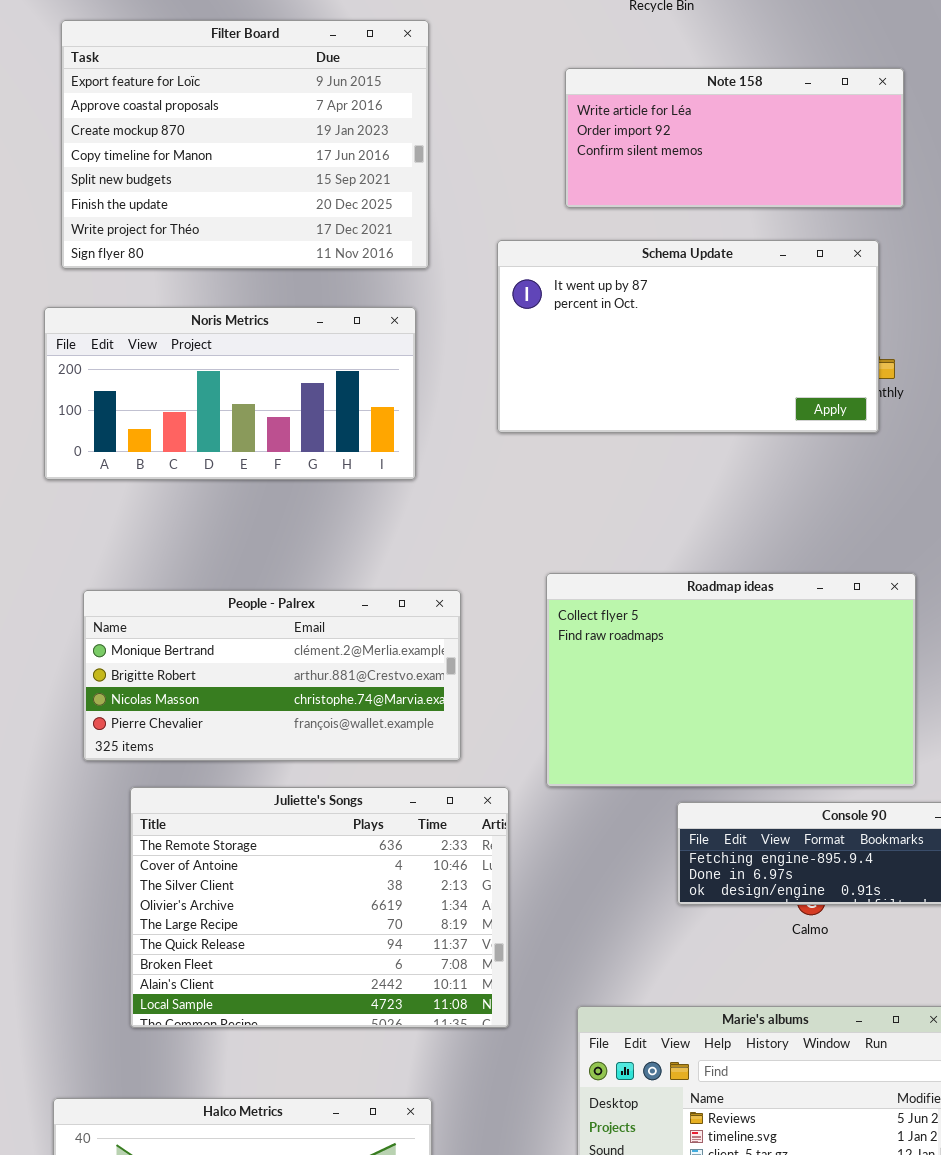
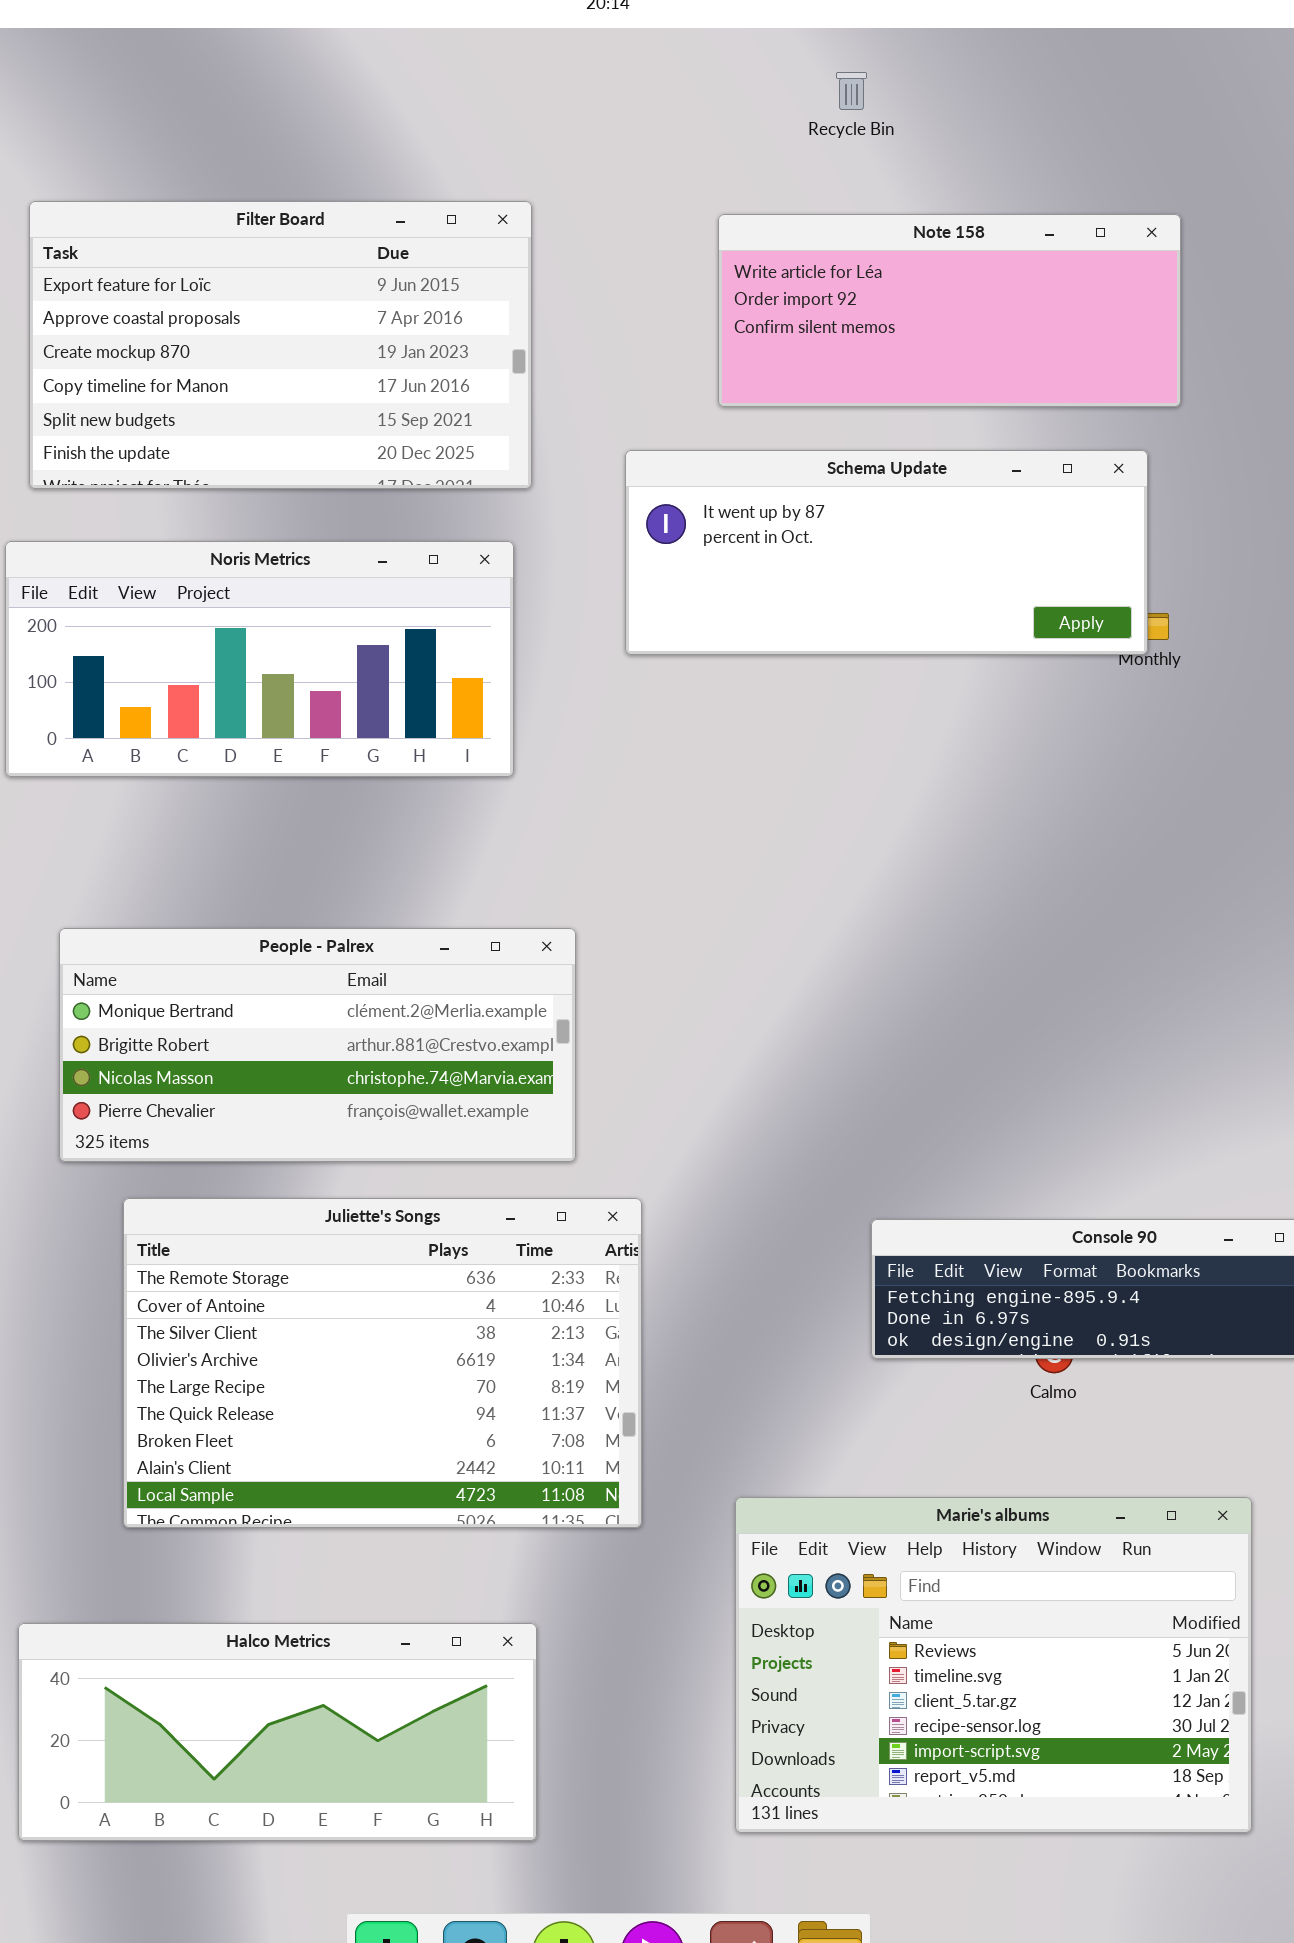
Filter Board: [61,20,429,269] -> [29,201,532,489], resized
Schema Update: [497,240,879,433] -> [625,450,1148,655], resized
Roadmap ideas: [546,573,916,787] -> none, closed

